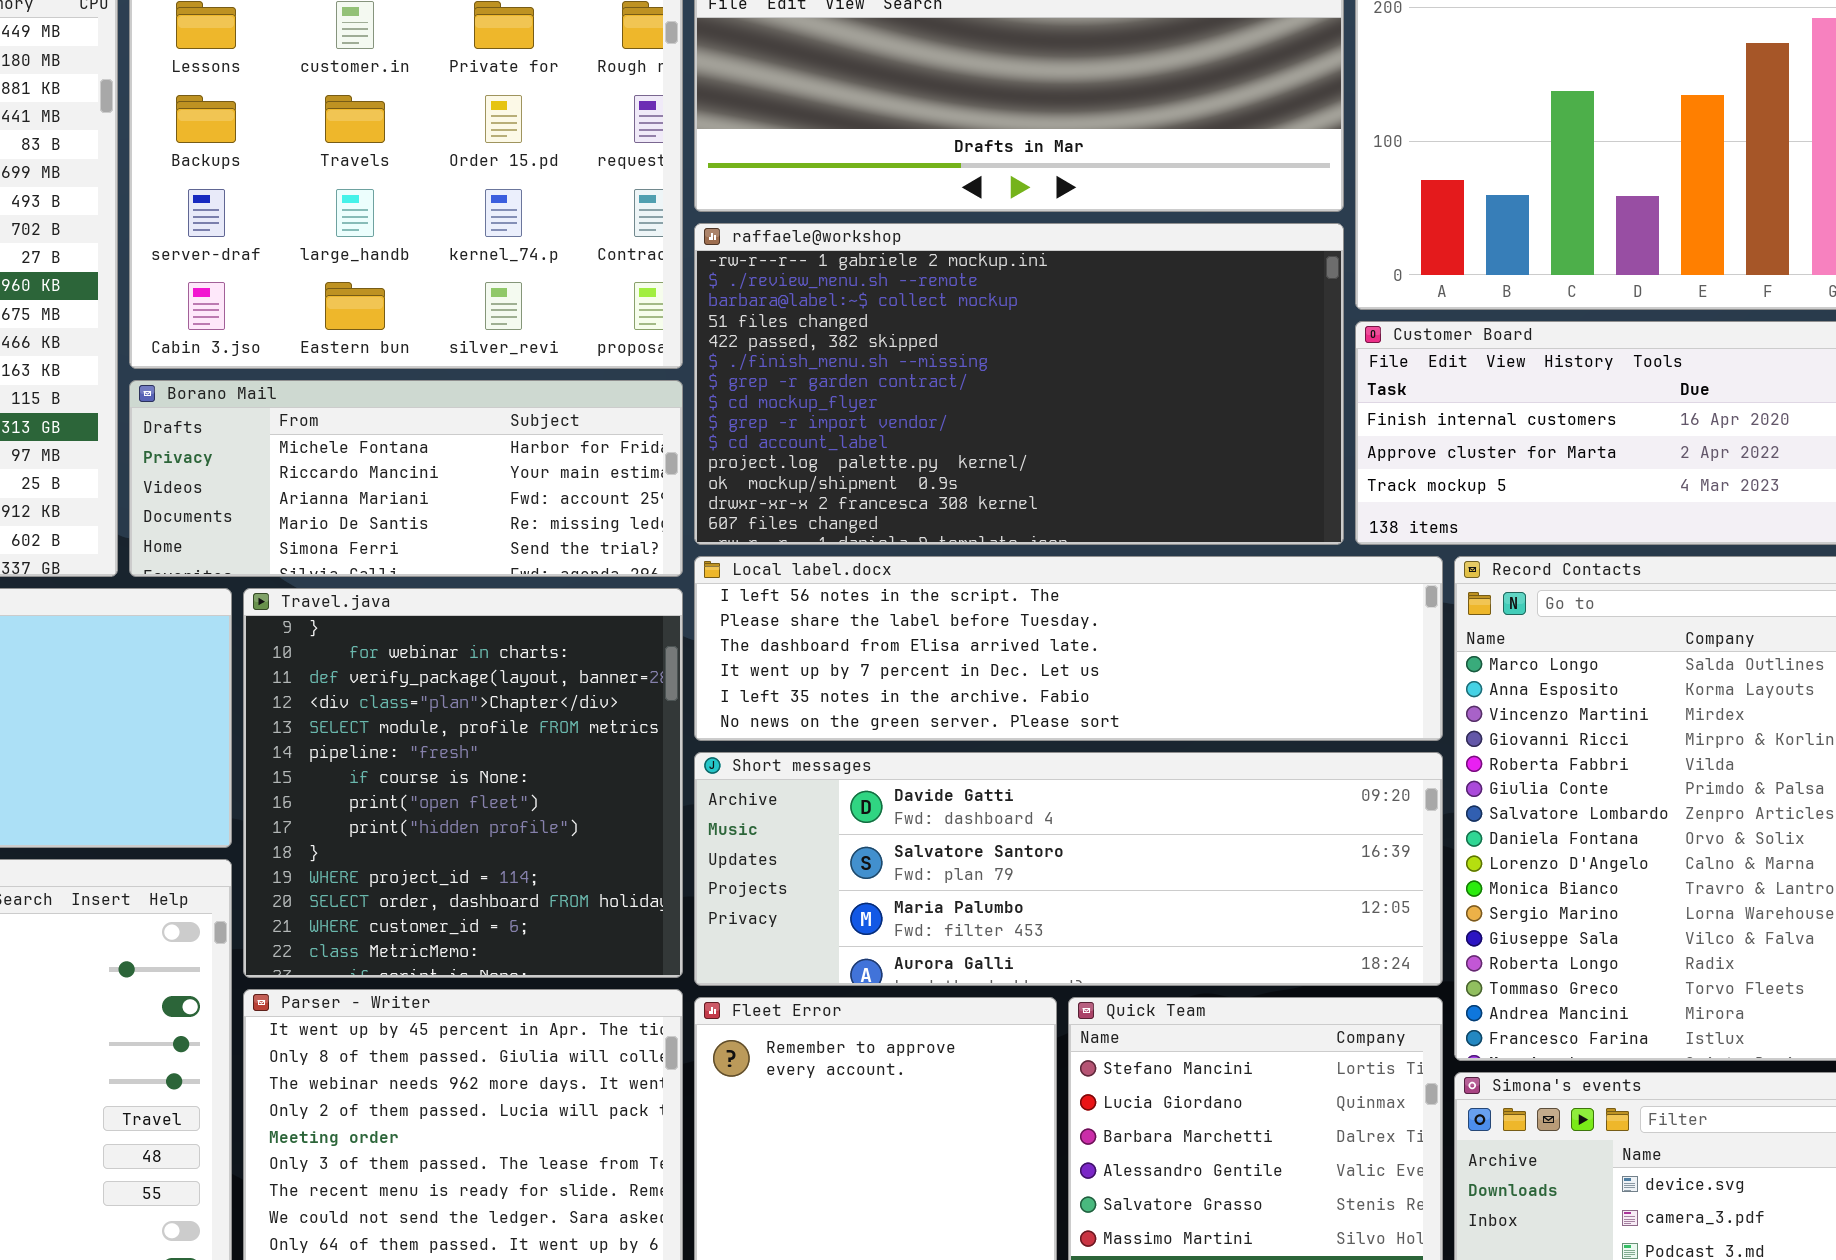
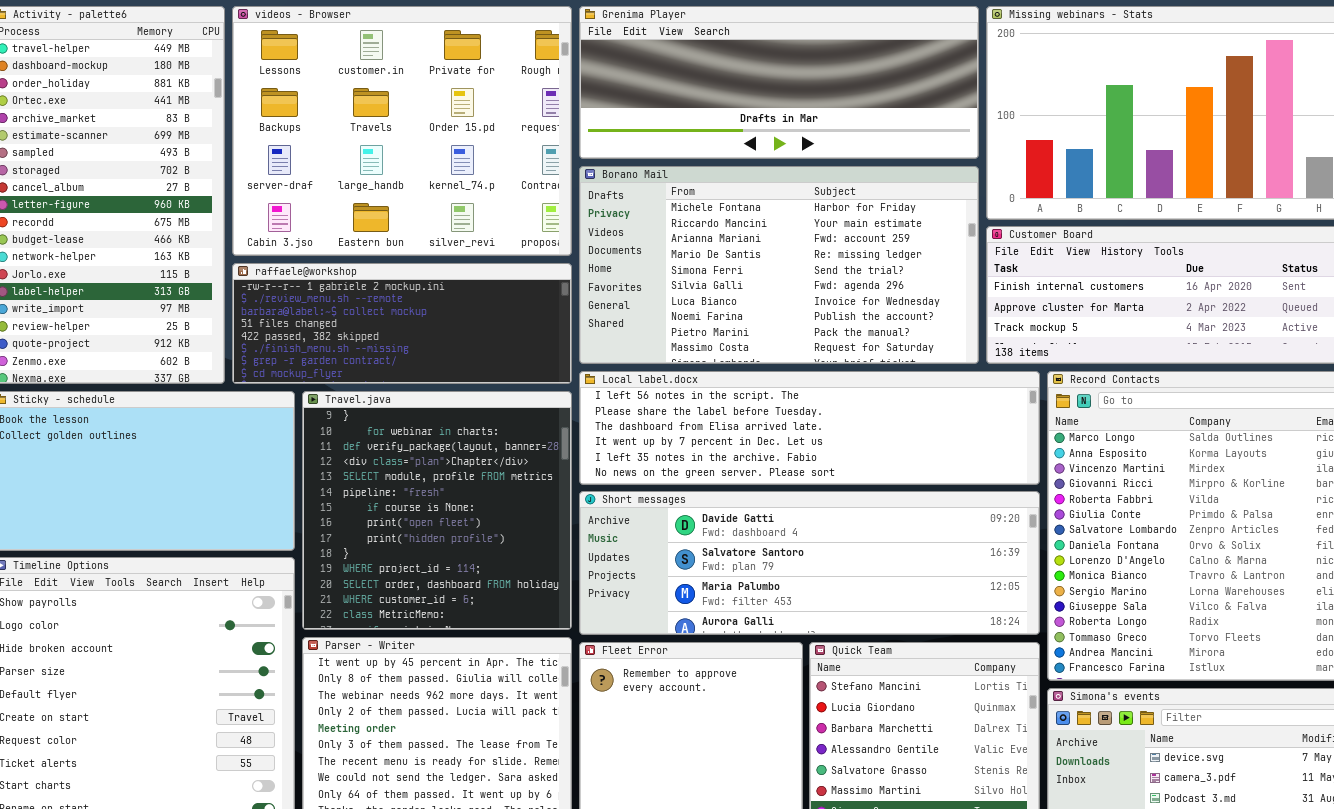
raffaele@workshop: [694,223,1344,545] -> [232,263,572,384], moved, resized
Borano Mail: [129,380,683,577] -> [579,166,979,364], moved, resized

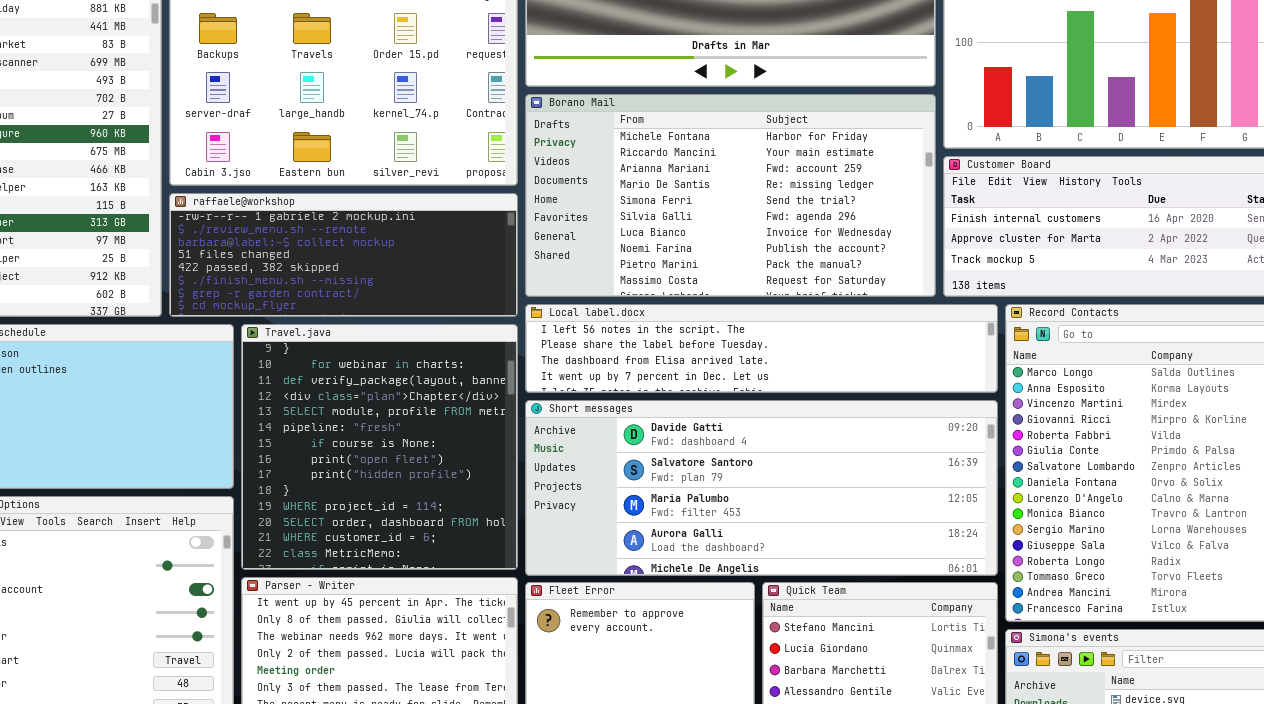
Local label.docx: [579,371,1040,485] -> [525,304,998,393], resized
Short messages: [579,491,1040,635] -> [525,400,998,576], resized

